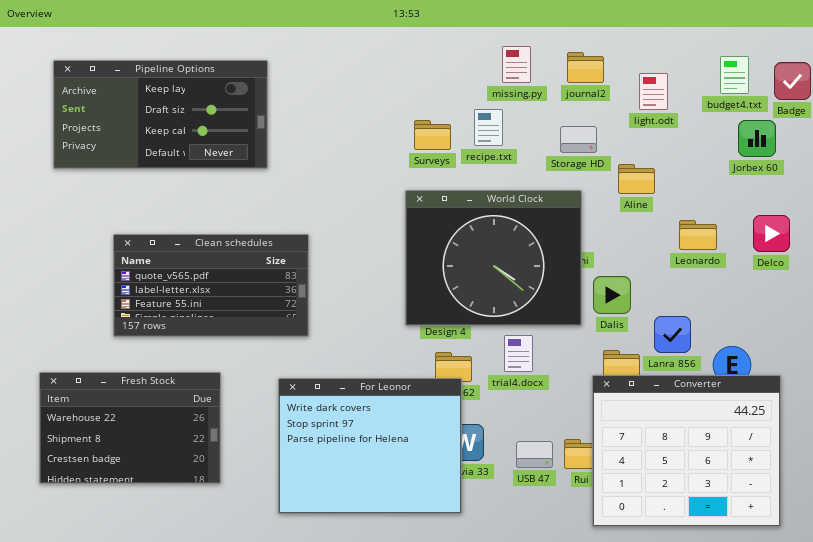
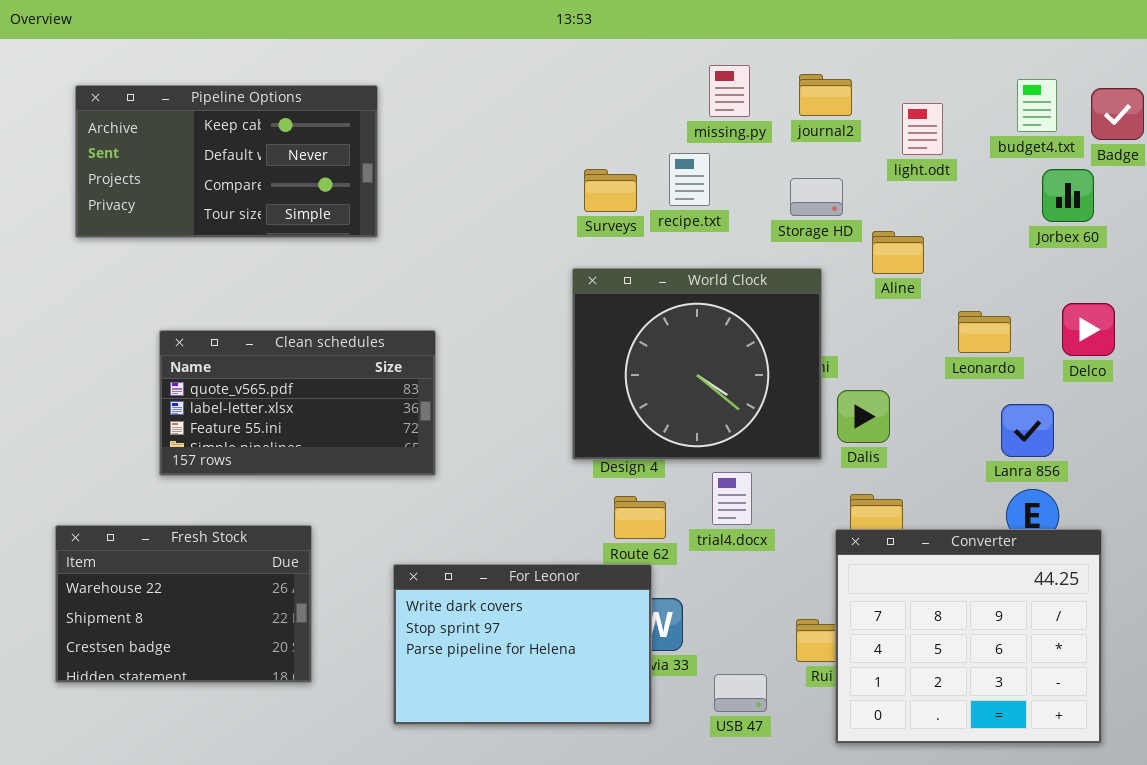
Pipeline Options: [53,60,268,169] -> [75,85,378,238], scrolled down 2 rows
Lanra 856: [654,316,691,353] -> [1001,404,1054,457], moved
For Leonor: [278,378,462,514] -> [393,564,652,725], resized
USB 47: [516,441,553,468] -> [714,674,767,712], moved

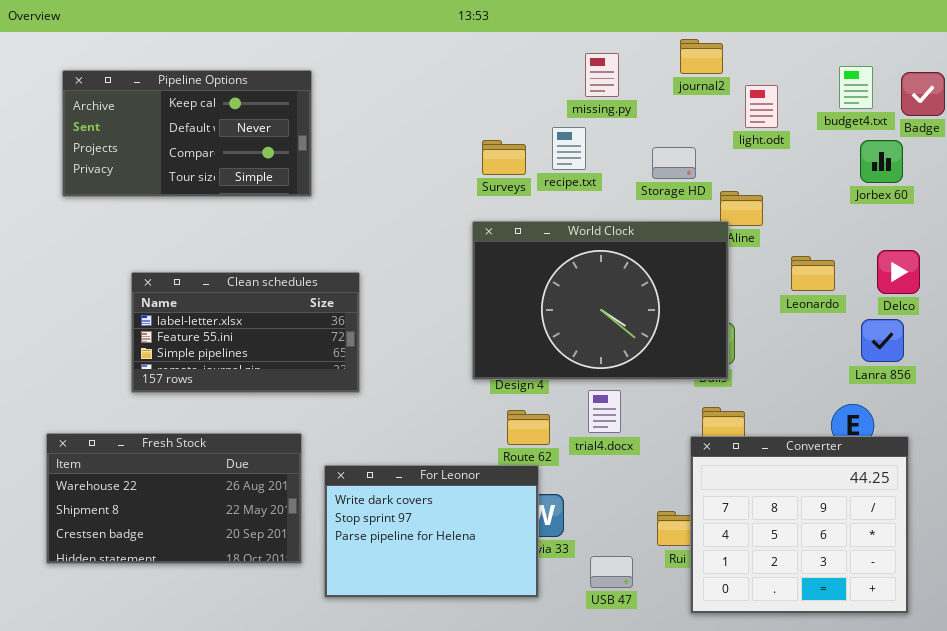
journal2: [799,74,852,116] -> [680,39,723,74], moved
World Clock: [572,268,822,460] -> [472,221,729,380], resized
Clean schedules: [159,330,436,476] -> [131,272,360,393], scrolled down 1 row
Lanra 856: [1001,404,1054,457] -> [861,319,904,362], moved
Fresh Stock: [55,525,312,683] -> [46,433,302,564], resized

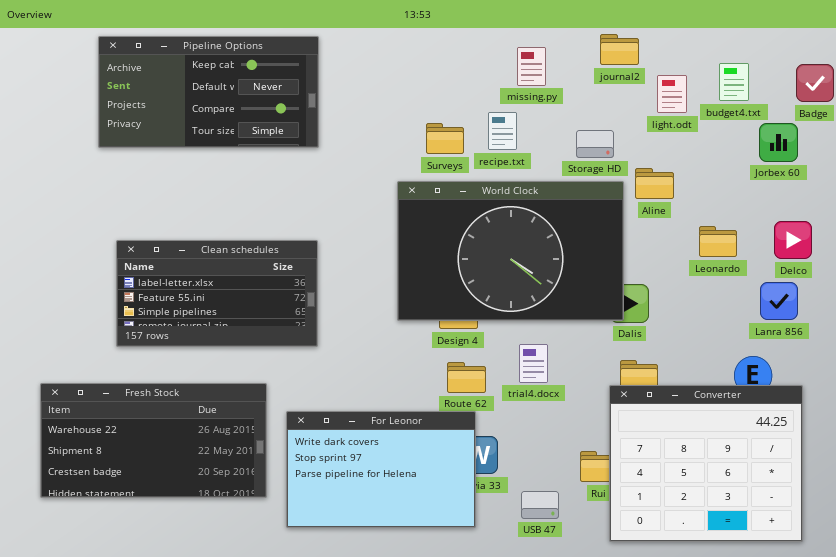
budget4.txt: [839,66,873,109] -> [719,63,749,101], moved
Pipeline Options: [62,70,312,197] -> [98,36,319,148], moved
World Clock: [472,221,729,380] -> [397,181,624,321], moved

